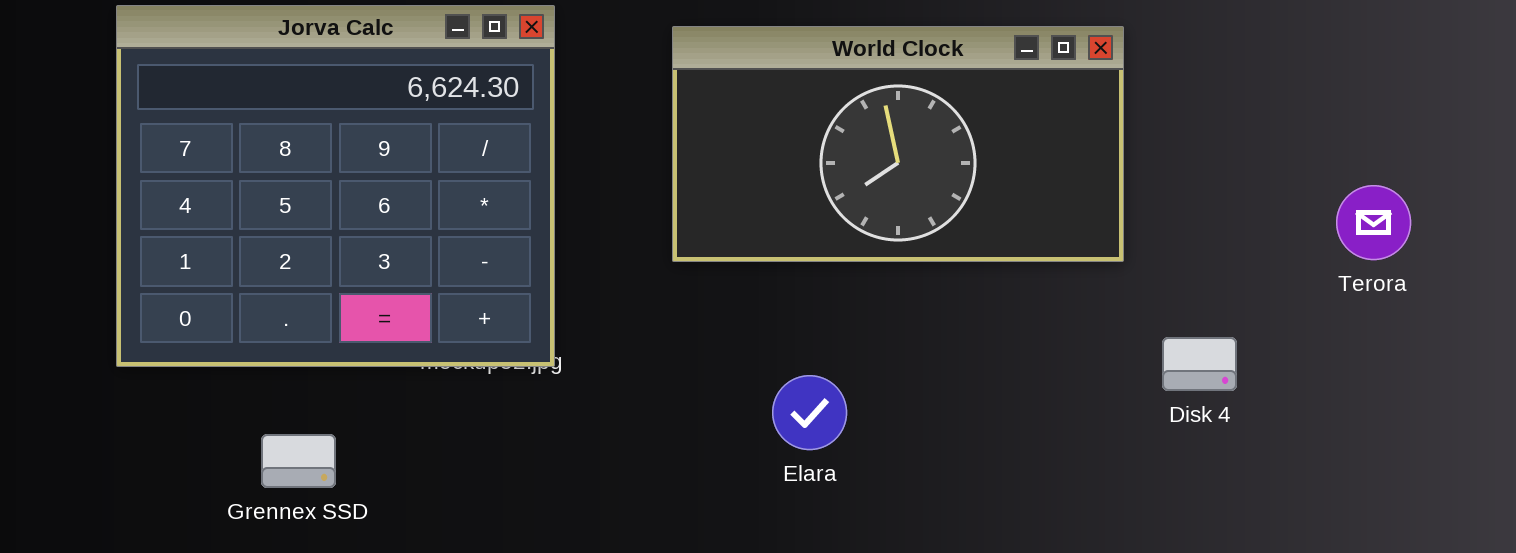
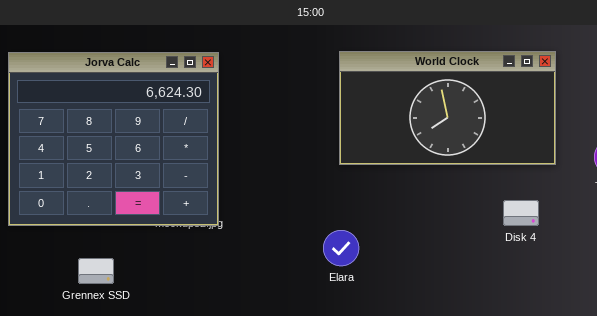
World Clock: [672,26,1124,262] -> [339,51,556,165], moved
Disk 4: [1162,337,1237,391] -> [503,200,539,226], moved

